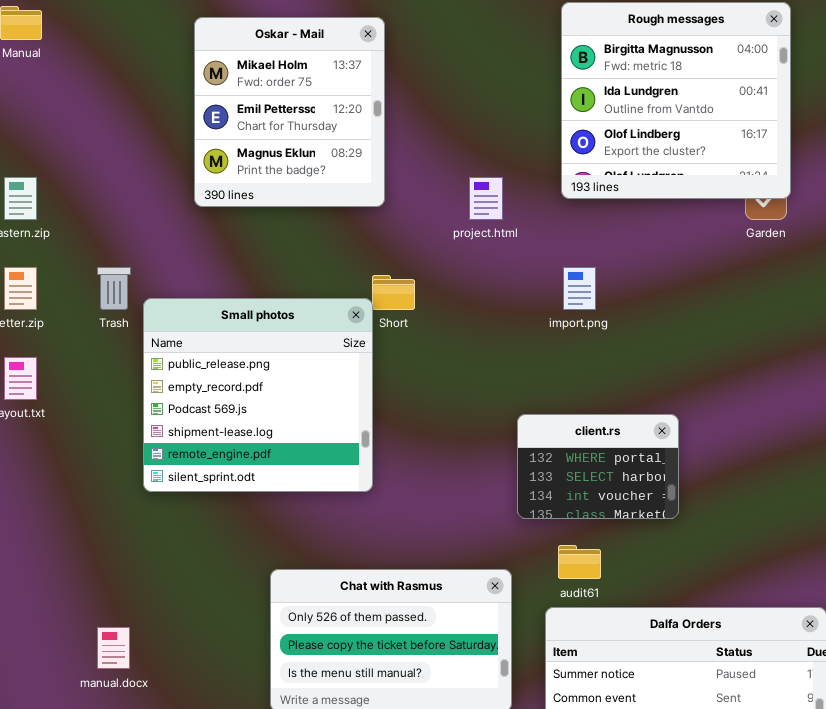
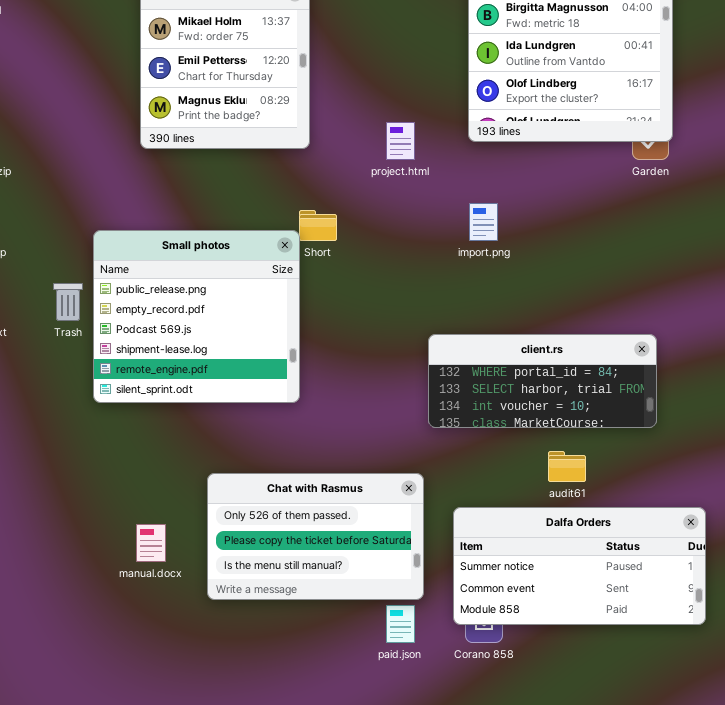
Trash: [97,267,131,310] -> [53,283,83,321], moved
client.rs: [517,414,679,519] -> [428,334,657,428], resized
audit61: [558,545,601,579] -> [548,451,586,482], moved
manual.docx: [97,627,130,669] -> [136,524,166,562], moved

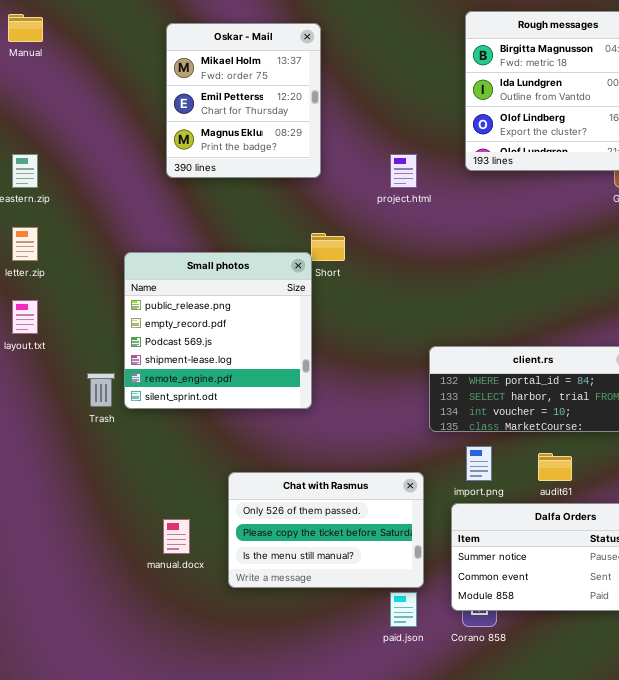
import.png: [469,203,498,241] -> [466,446,492,481], moved
Trash: [53,283,83,321] -> [87,373,115,407], moved

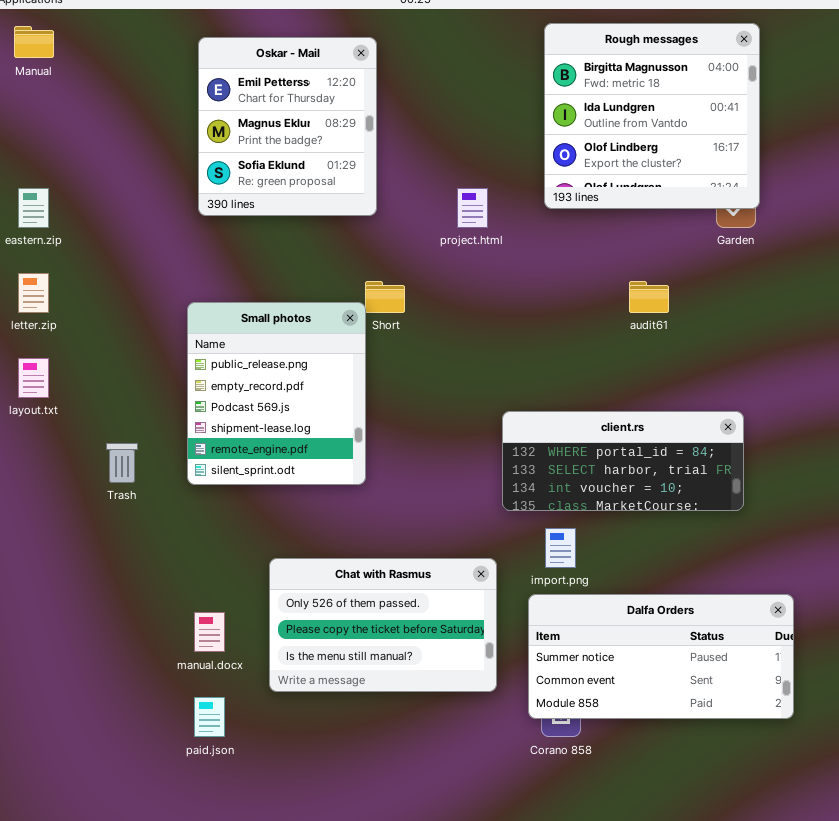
Oskar - Mail: [166,23,321,178] -> [198,37,377,216], scrolled down 1 row
Small photos: [124,252,312,409] -> [187,302,366,485], resized
audit61: [538,453,572,481] -> [629,281,669,313], moved
paid.json: [390,592,417,627] -> [194,697,225,737], moved

